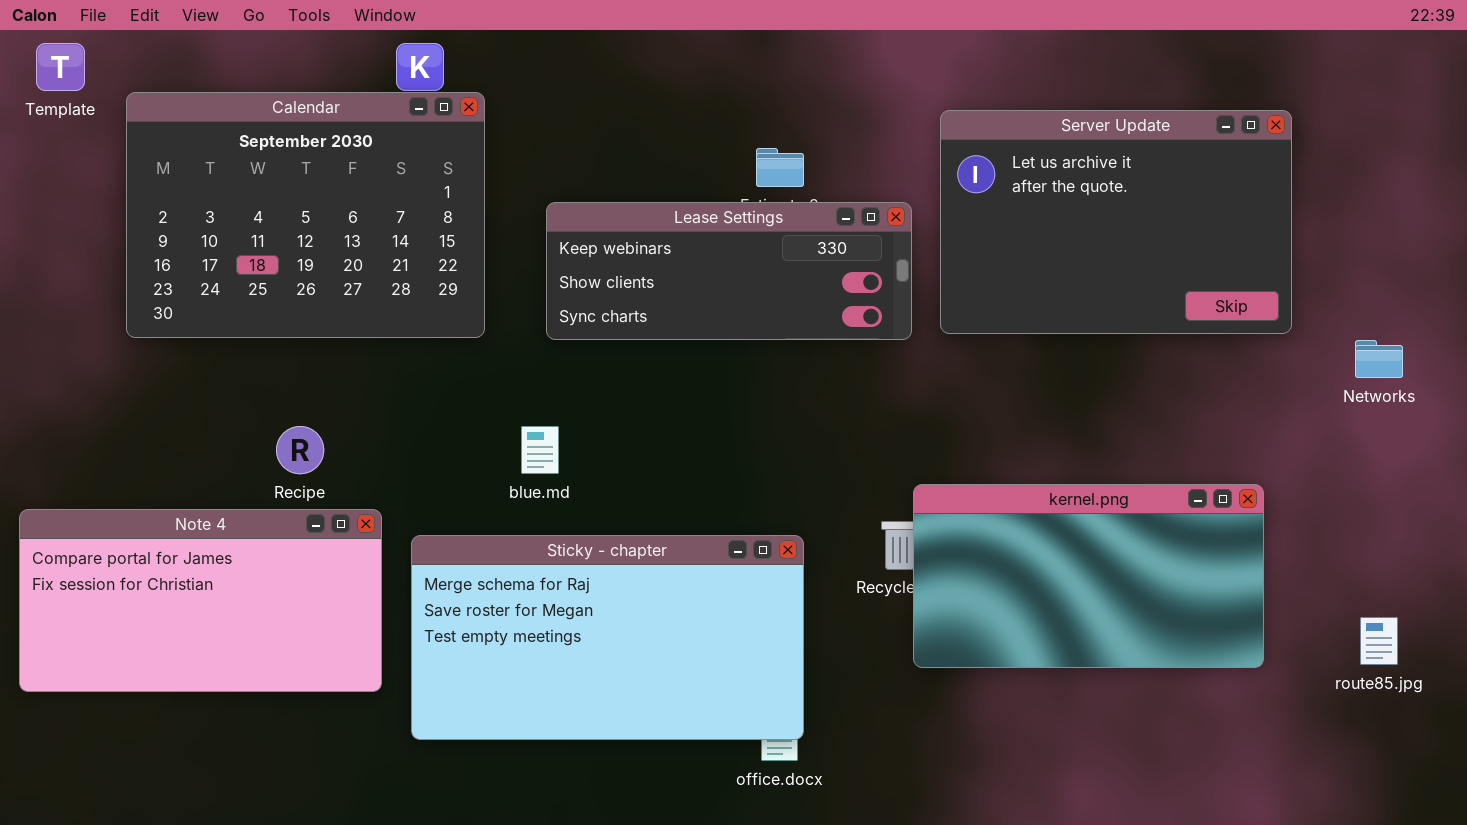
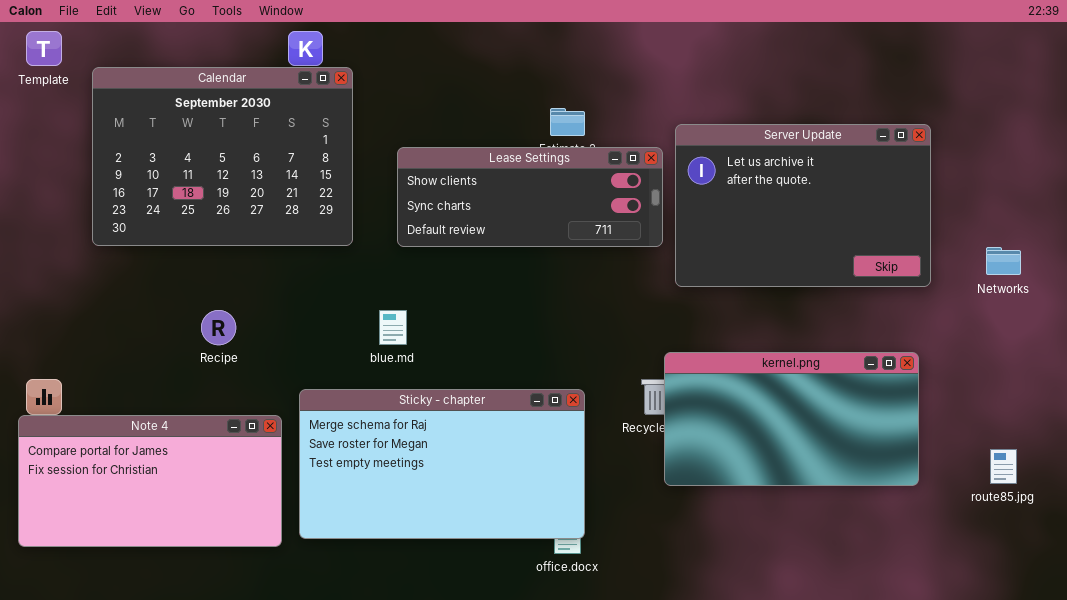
Server Update: [940,110,1292,334] -> [675,124,931,287], moved
Lease Settings: [546,202,912,340] -> [397,147,663,247], scrolled down 1 row
Note 4: [19,509,382,692] -> [18,415,282,547], moved

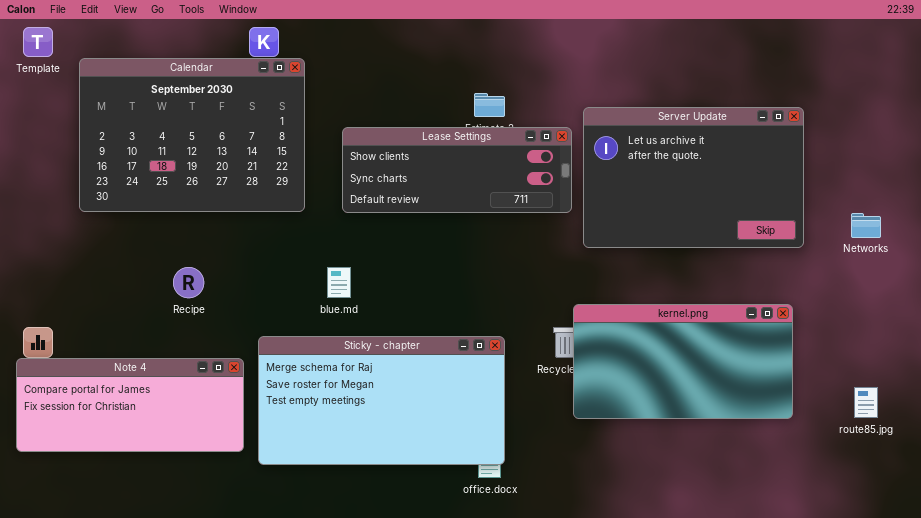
Note 4: [18,415,282,547] -> [16,358,244,452], resized

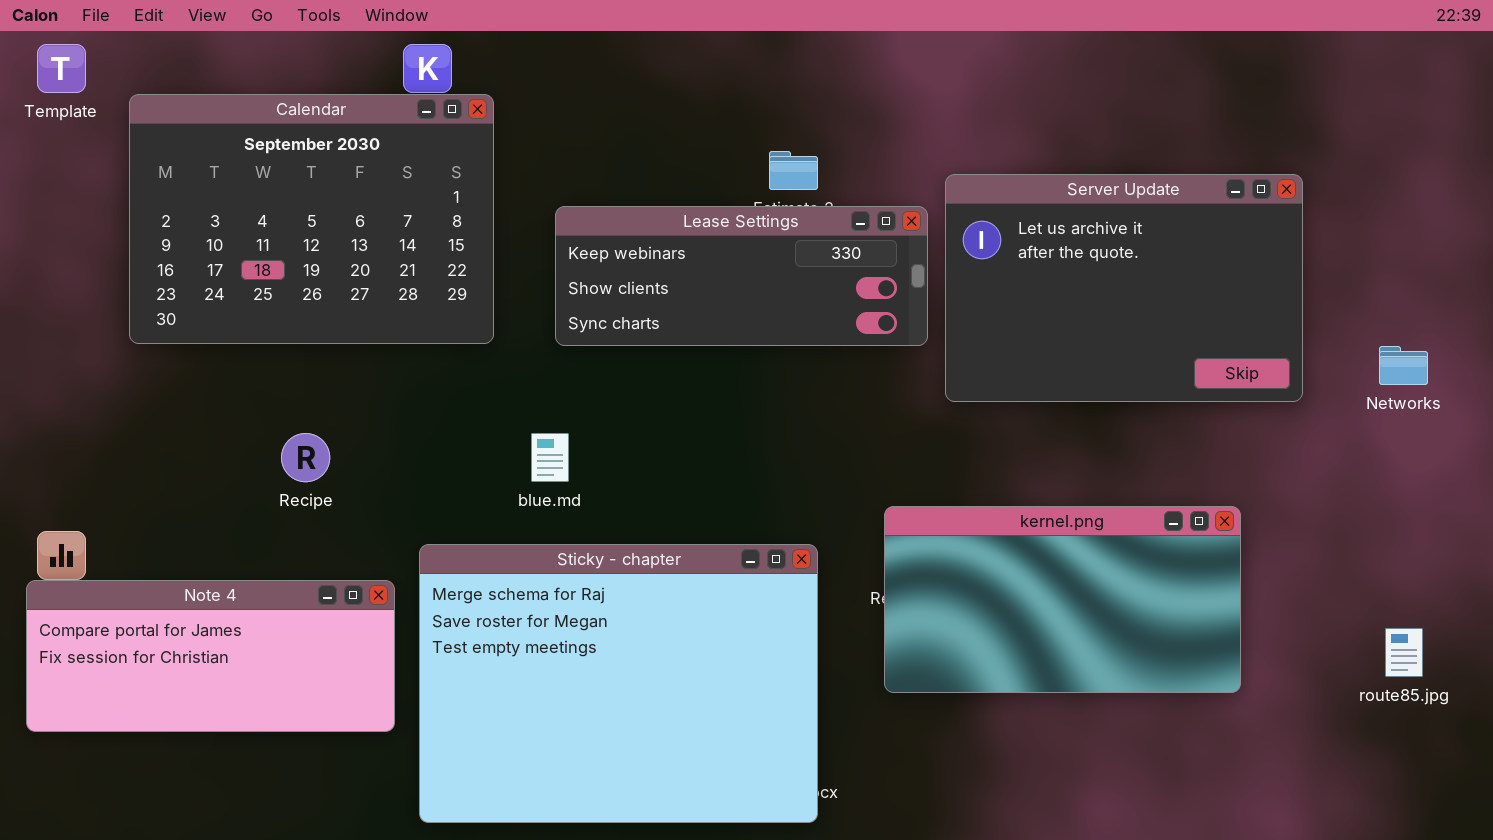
Lease Settings: [342,127,572,213] -> [555,206,928,346], scrolled up 1 row
kernel.png: [573,304,793,419] -> [884,506,1241,693], moved
Sticky - chapter: [258,336,505,465] -> [419,544,818,823], resized

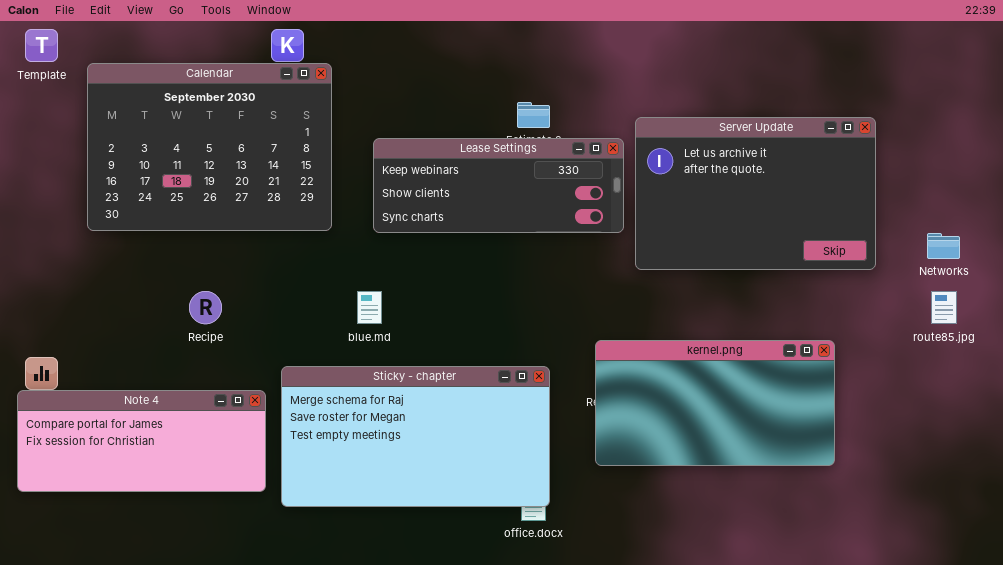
Sticky - chapter: [419,544,818,823] -> [281,366,550,507], resized
route85.jpg: [1385,628,1423,677] -> [931,291,957,324], moved

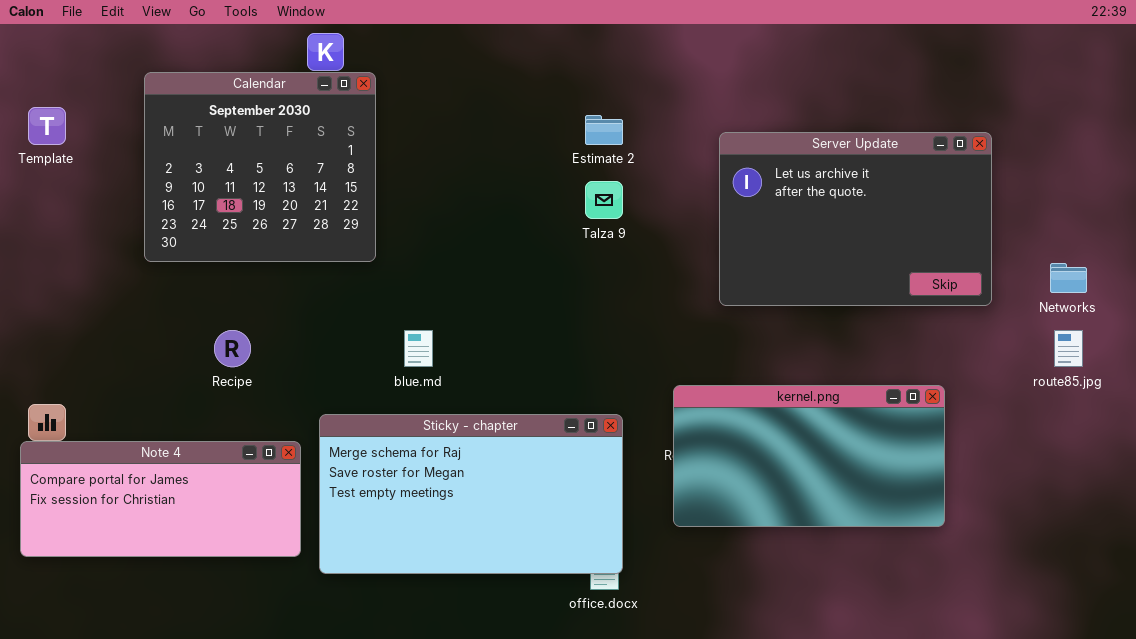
Template: [25,29,58,62] -> [28,107,66,145], moved
Calendar: [87,63,332,231] -> [144,72,376,262], resized
Lease Settings: [373,138,624,233] -> none, closed

